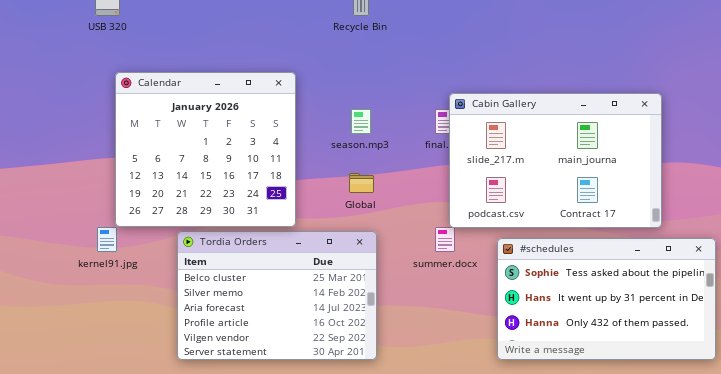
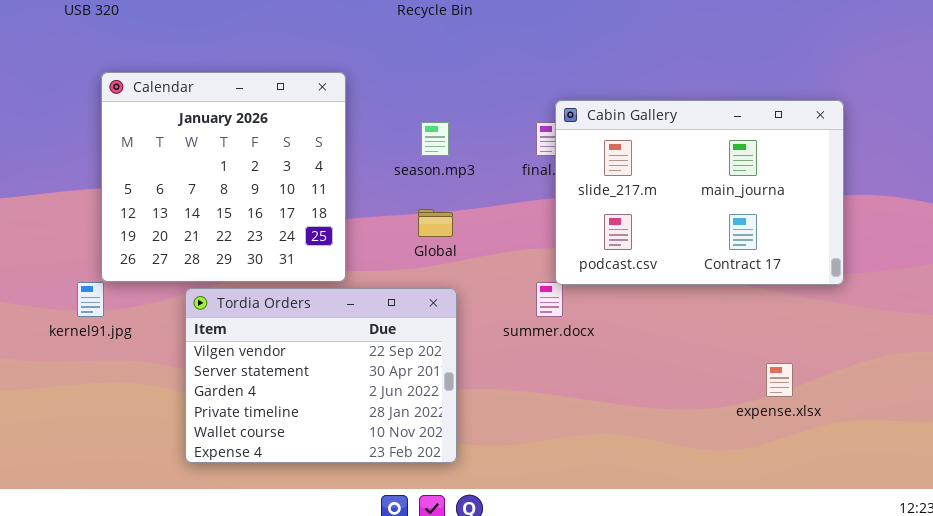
Tordia Orders: [177,231,377,360] -> [185,288,457,463], scrolled down 4 rows
#schedules: [497,238,716,360] -> none, closed

